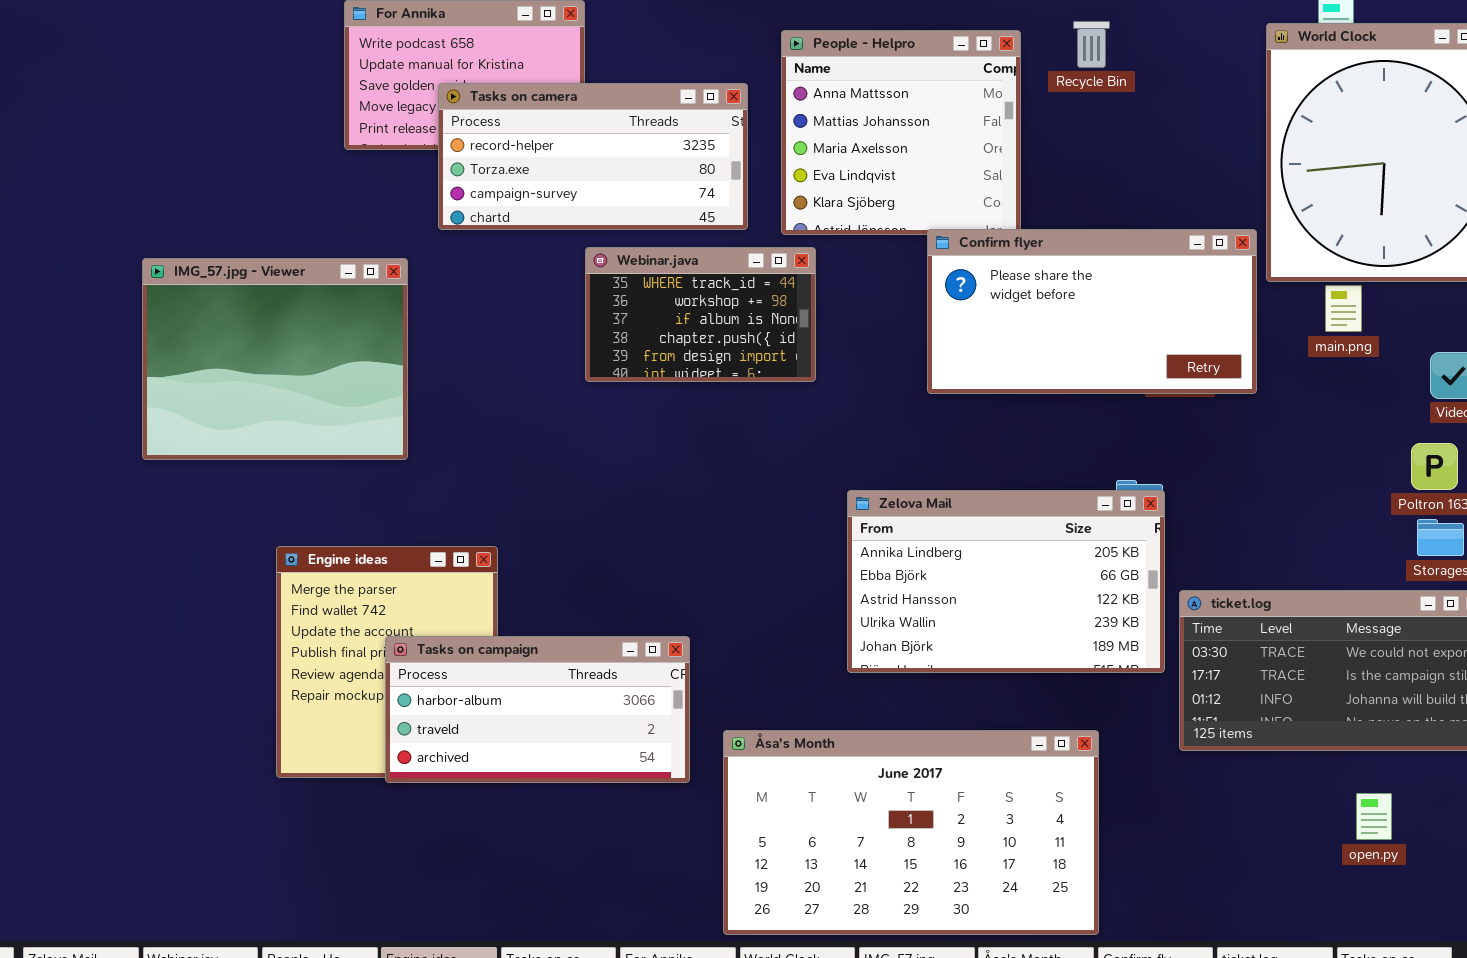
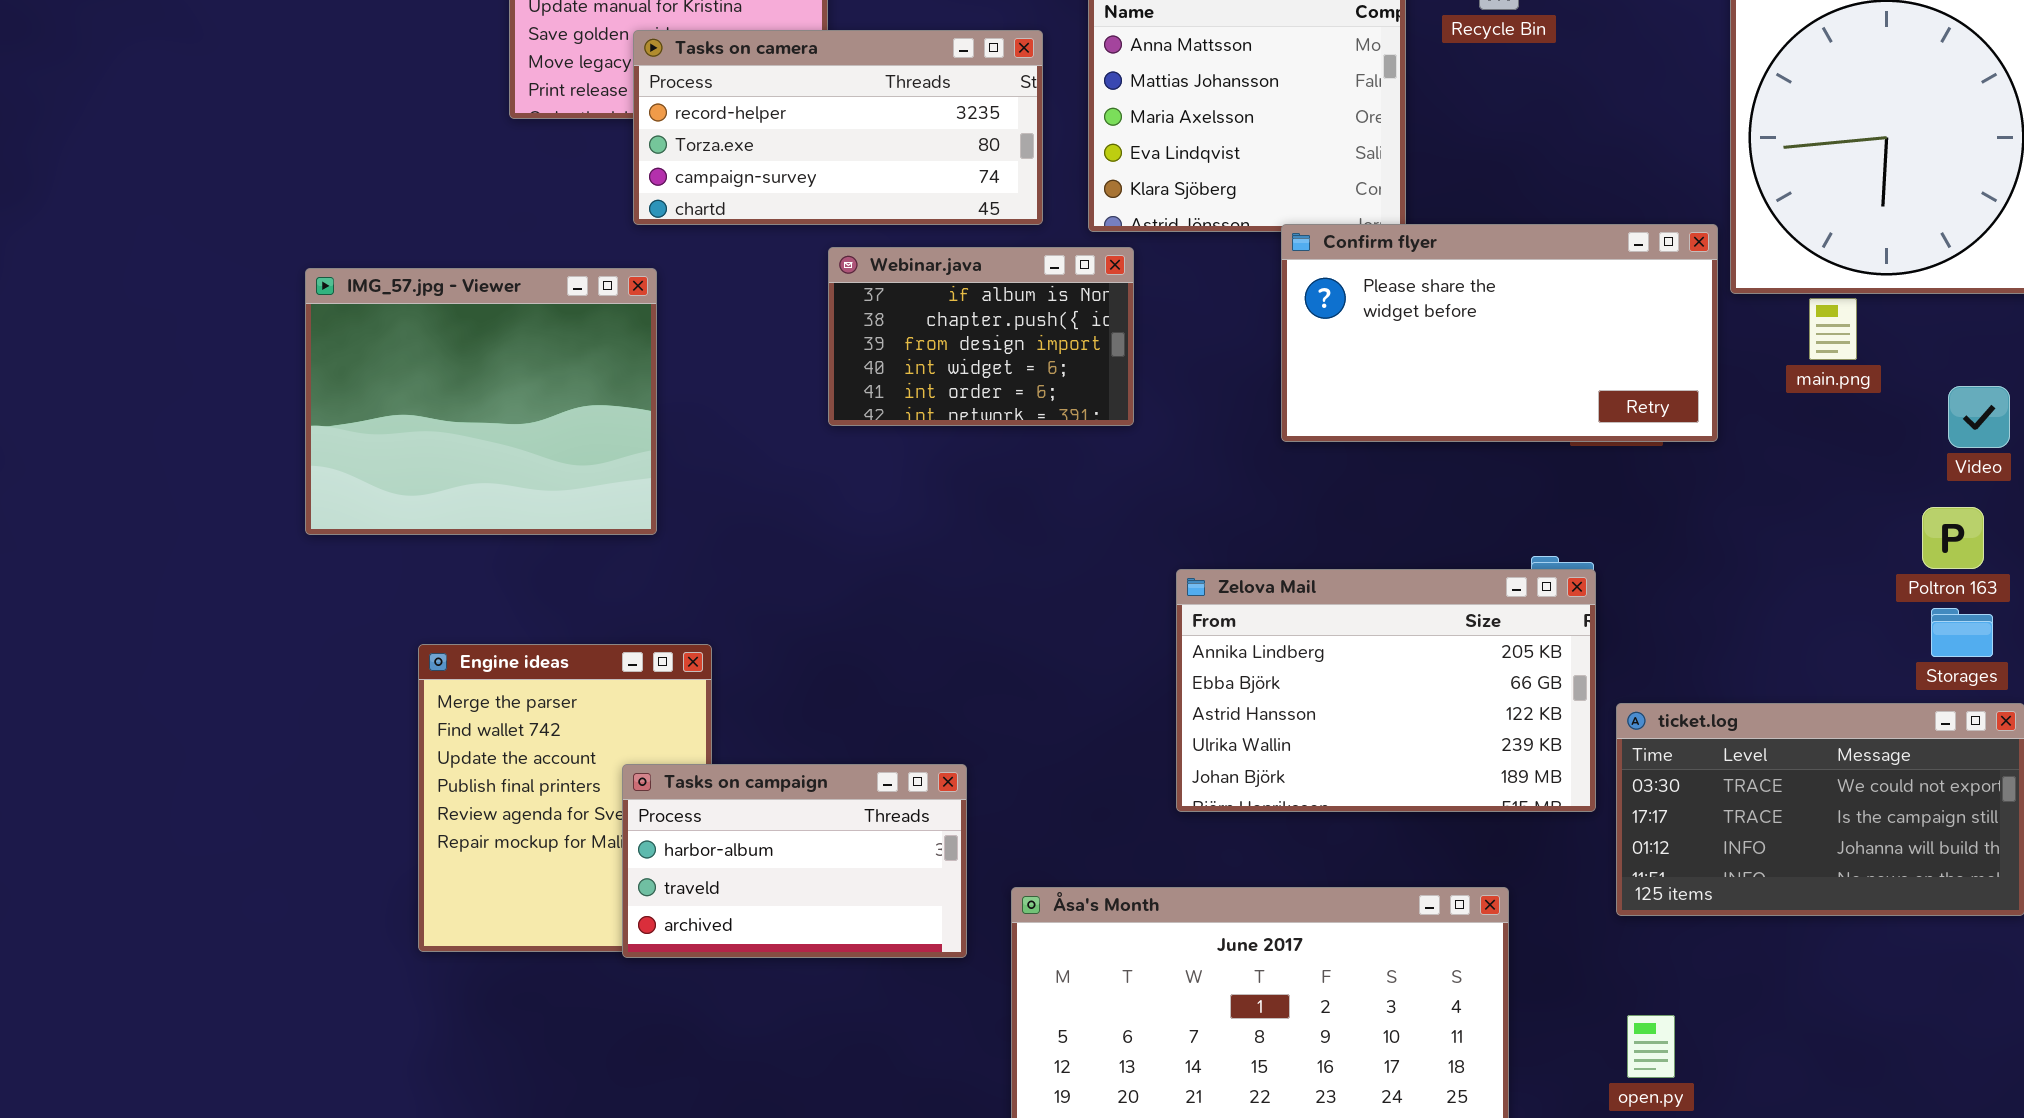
Webinar.java: [585,247,816,382] -> [828,247,1134,426], scrolled down 2 rows
IMG_57.jpg - Viewer: [142,258,408,460] -> [305,268,657,535], moved
Tasks on campaign: [385,636,690,783] -> [622,764,967,958], resized
open.py: [1356,793,1392,840] -> [1627,1015,1675,1078], moved

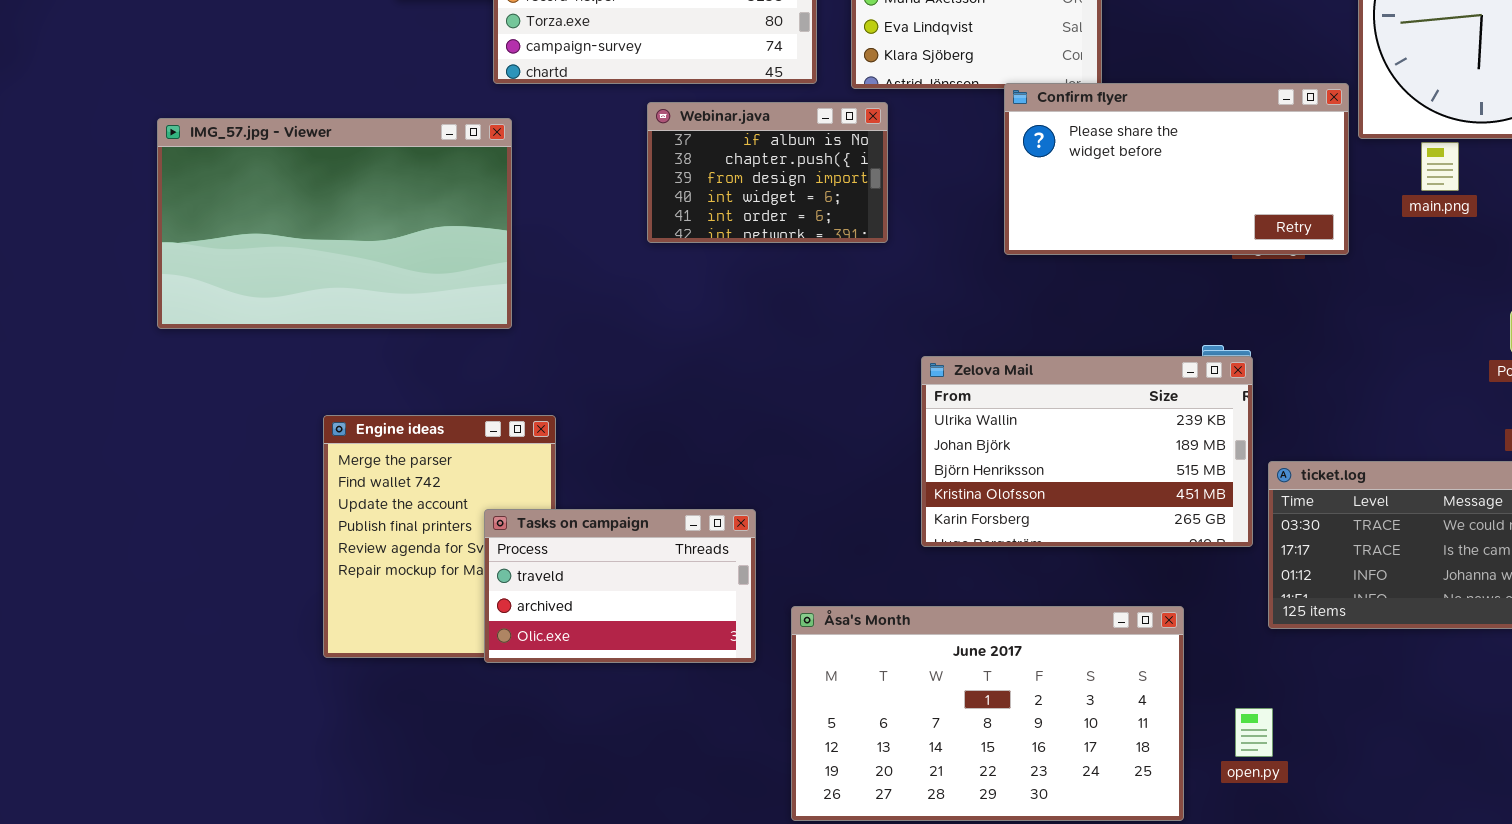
IMG_57.jpg - Viewer: [305,268,657,535] -> [157,118,512,329], resized
Zelova Mail: [1176,569,1596,812] -> [921,356,1253,547], scrolled down 3 rows
Tasks on campaign: [622,764,967,958] -> [484,509,756,663], scrolled down 1 row
open.py: [1627,1015,1675,1078] -> [1235,708,1273,757], moved

